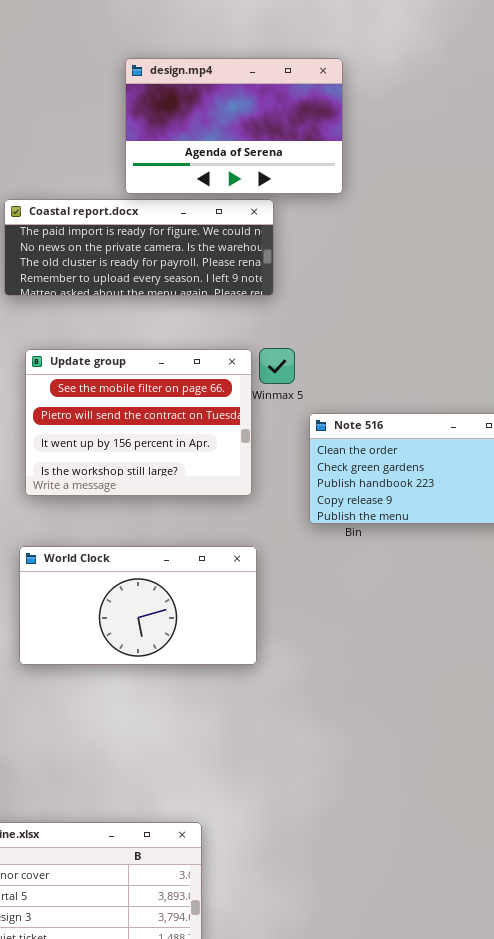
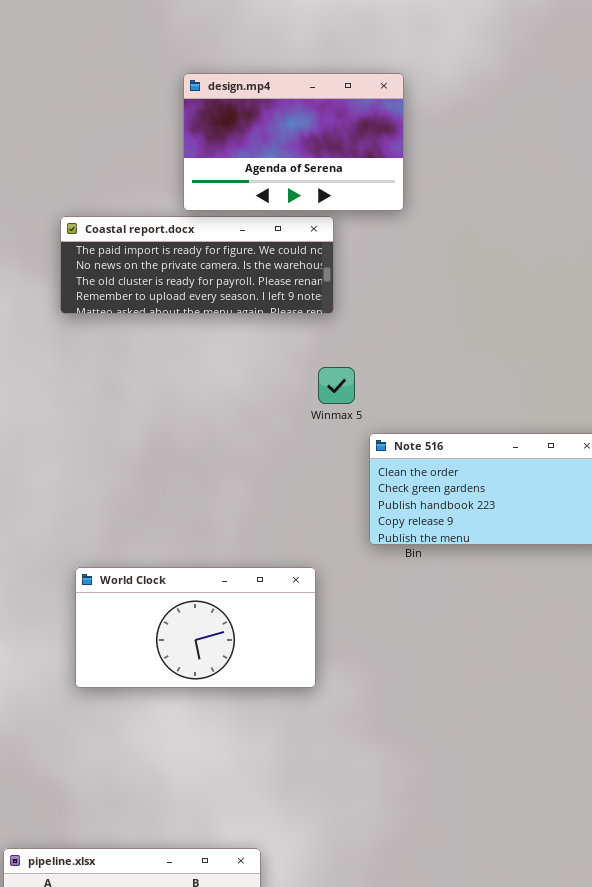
Update group: [25,349,252,496] -> none, closed

